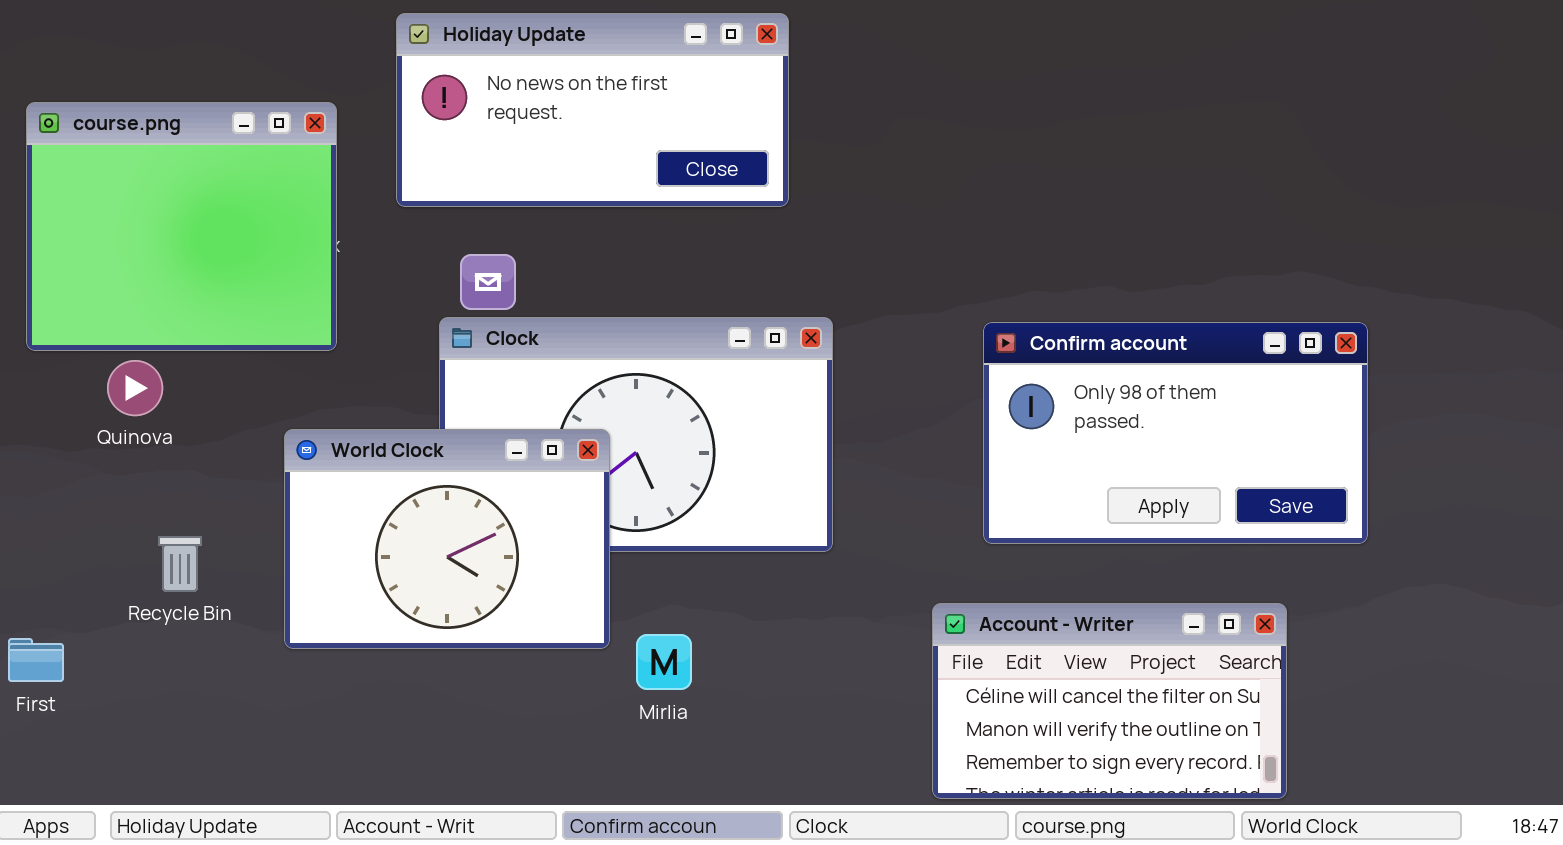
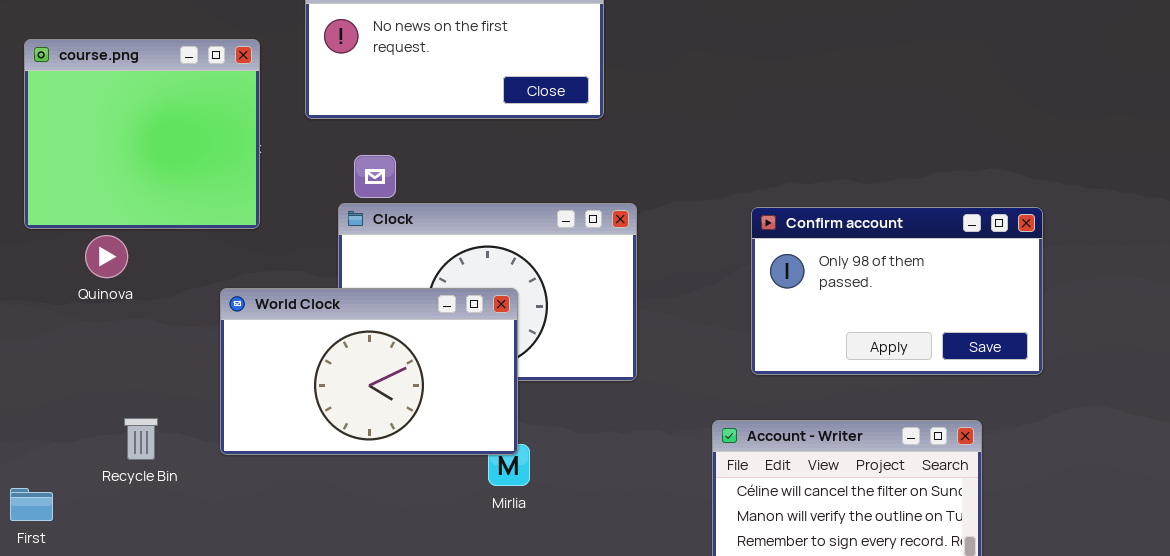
World Clock: [284,429,610,649] -> [220,288,518,455], resized
Recycle Bin: [158,536,202,592] -> [124,418,158,460], moved
First: [8,638,64,682] -> [10,488,53,521], moved

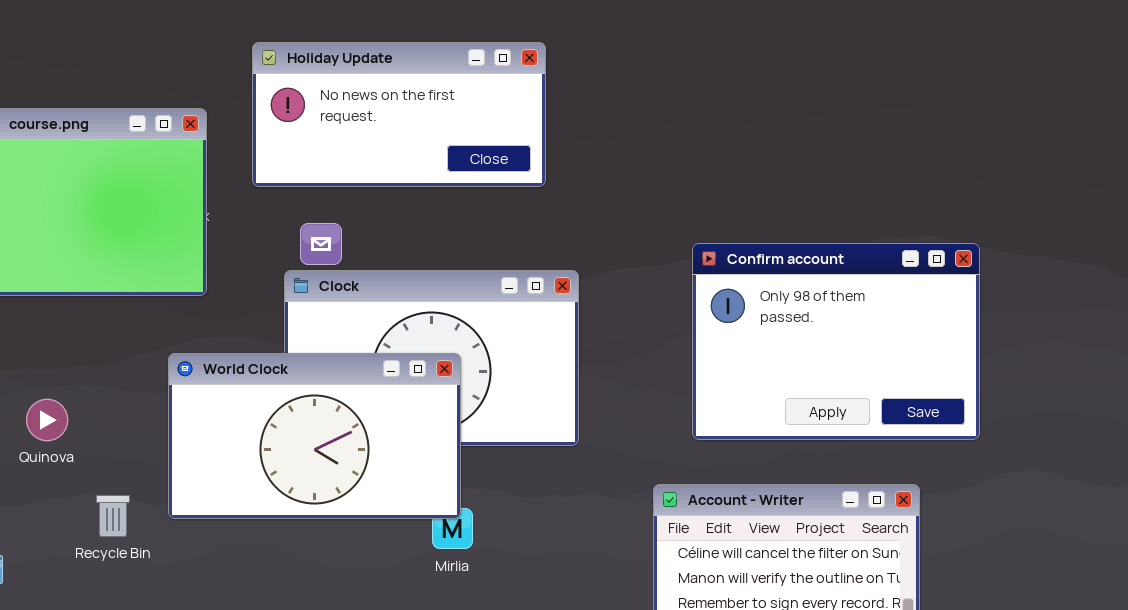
Confirm account: [751,207,1043,375] -> [692,243,980,440], resized
Quinova: [85,235,128,278] -> [26,399,68,441], moved
Recycle Bin: [124,418,158,460] -> [96,495,130,537], moved

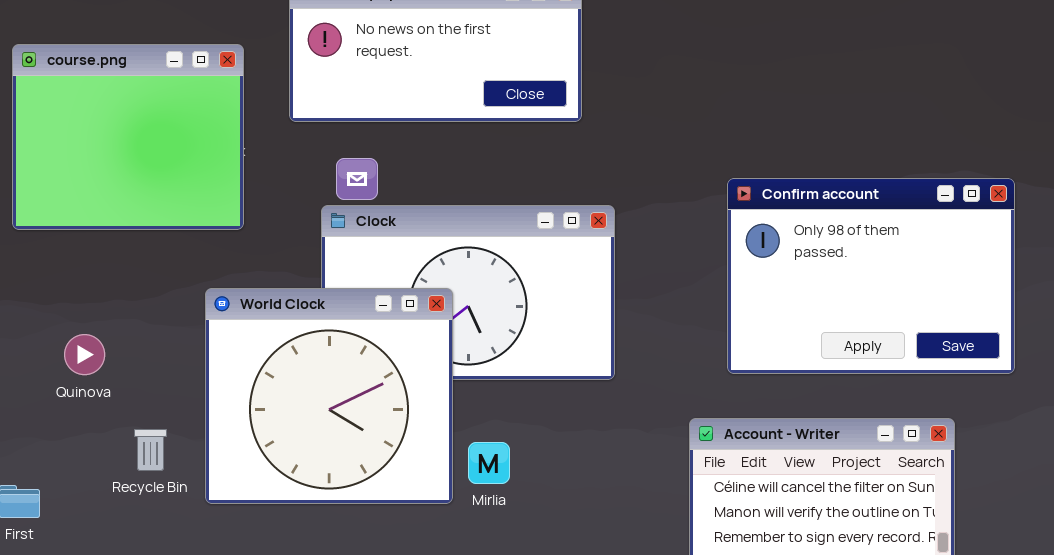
World Clock: [168,353,461,519] -> [205,288,453,504], resized

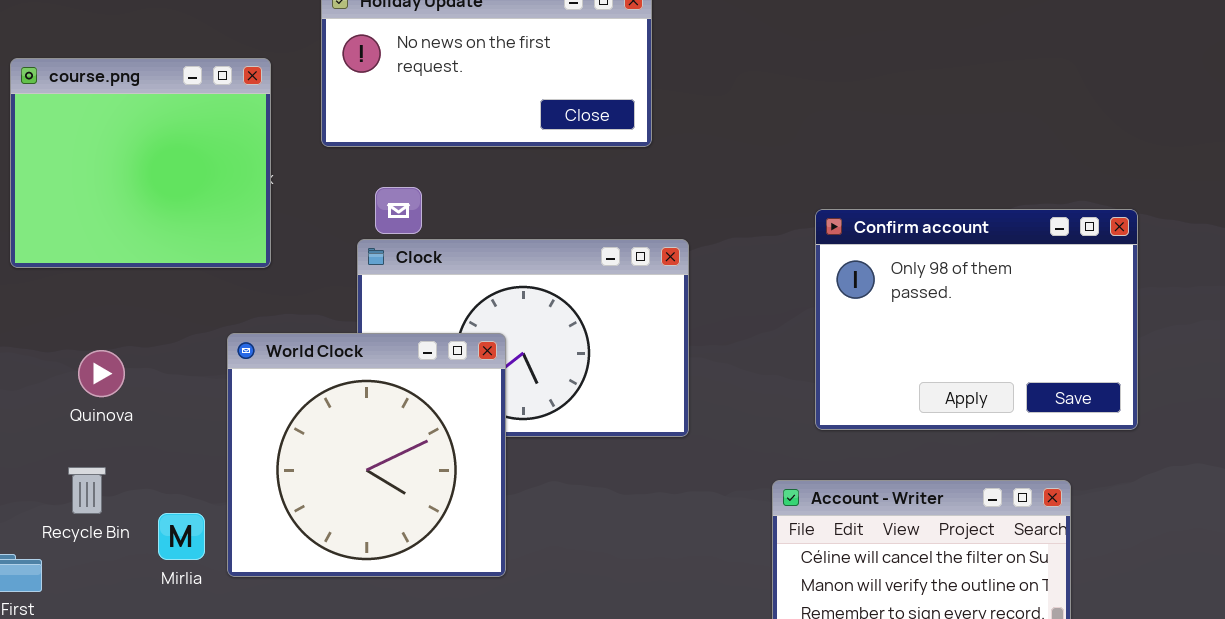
Quinova: [64,334,105,375] -> [78,350,125,397], moved
Recycle Bin: [134,429,167,471] -> [68,467,106,514], moved
Mirlia: [468,442,510,484] -> [158,513,205,560], moved

